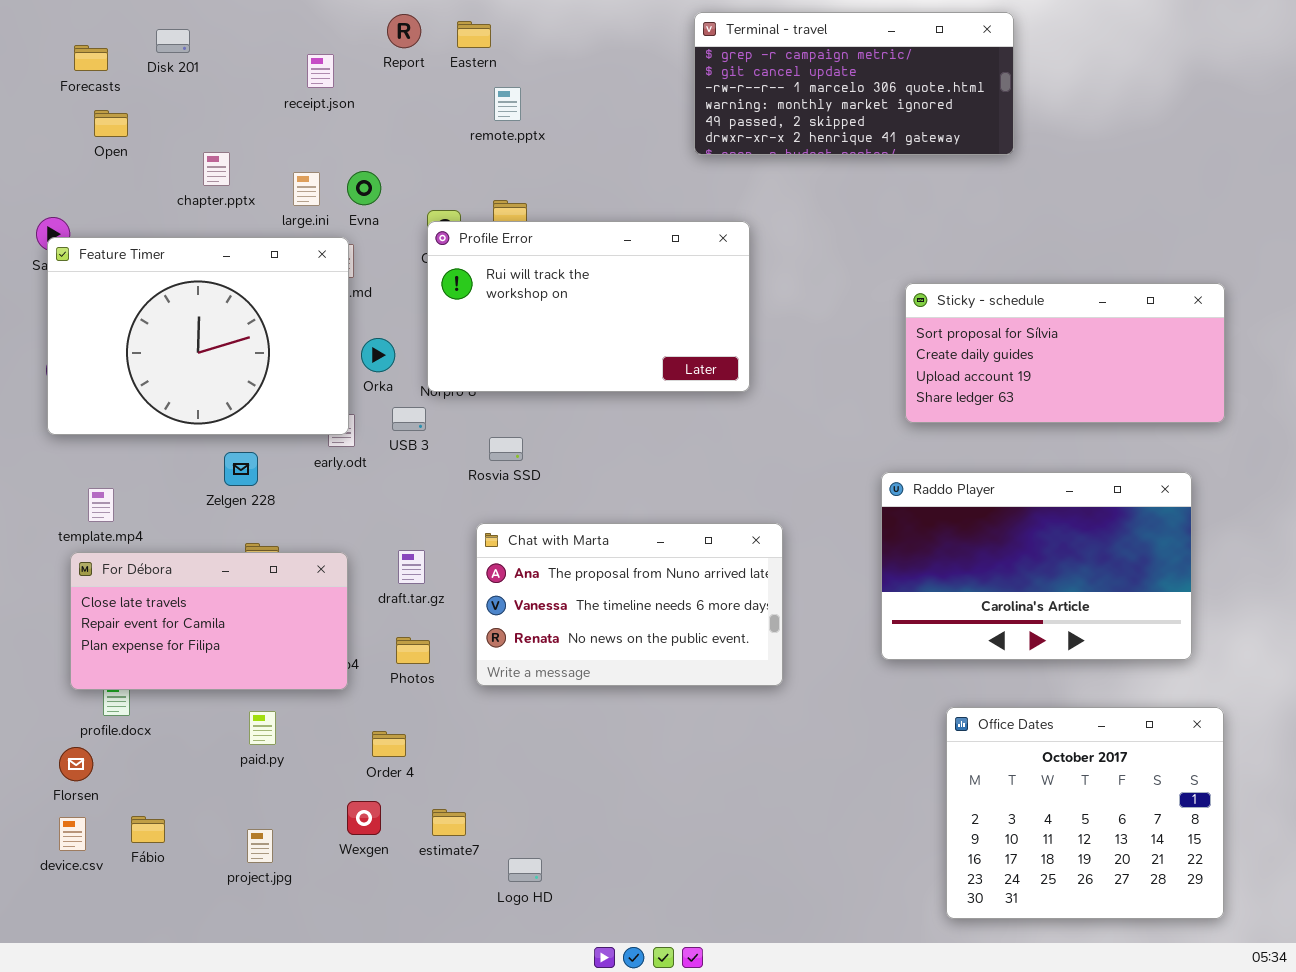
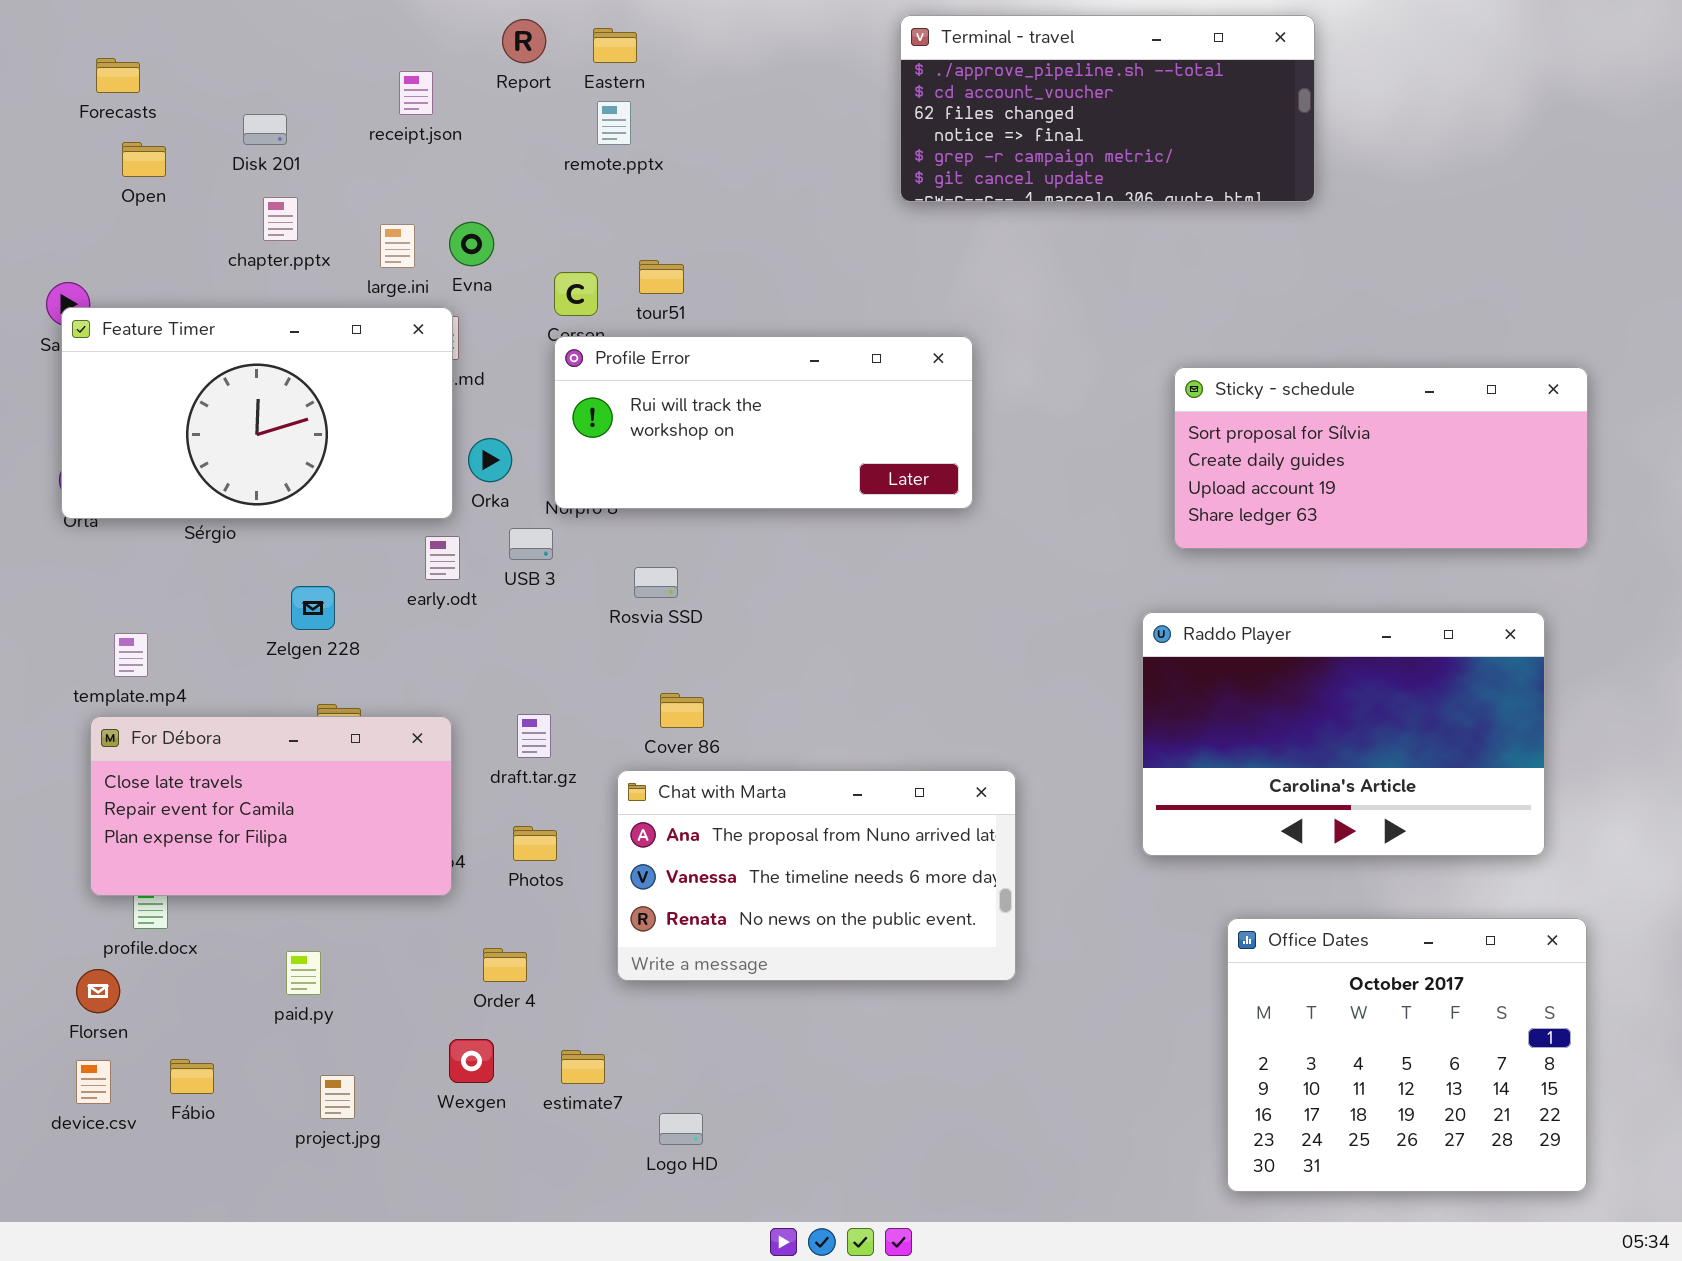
Terminal - travel: [694,12,1014,155] -> [900,15,1315,202], scrolled up 4 rows
Disk 201: [156,29,190,53] -> [243,114,287,145], moved
remote.pptx: [494,87,521,121] -> [597,101,631,145], moved
Profile Error: [427,221,750,392] -> [554,336,973,509], resized
Feature Timer: [47,237,349,435] -> [61,307,453,519], resized
Chat with Marta: [476,523,783,686] -> [617,770,1016,981], moved
paid.py: [249,711,276,745] -> [286,951,321,995], moved

